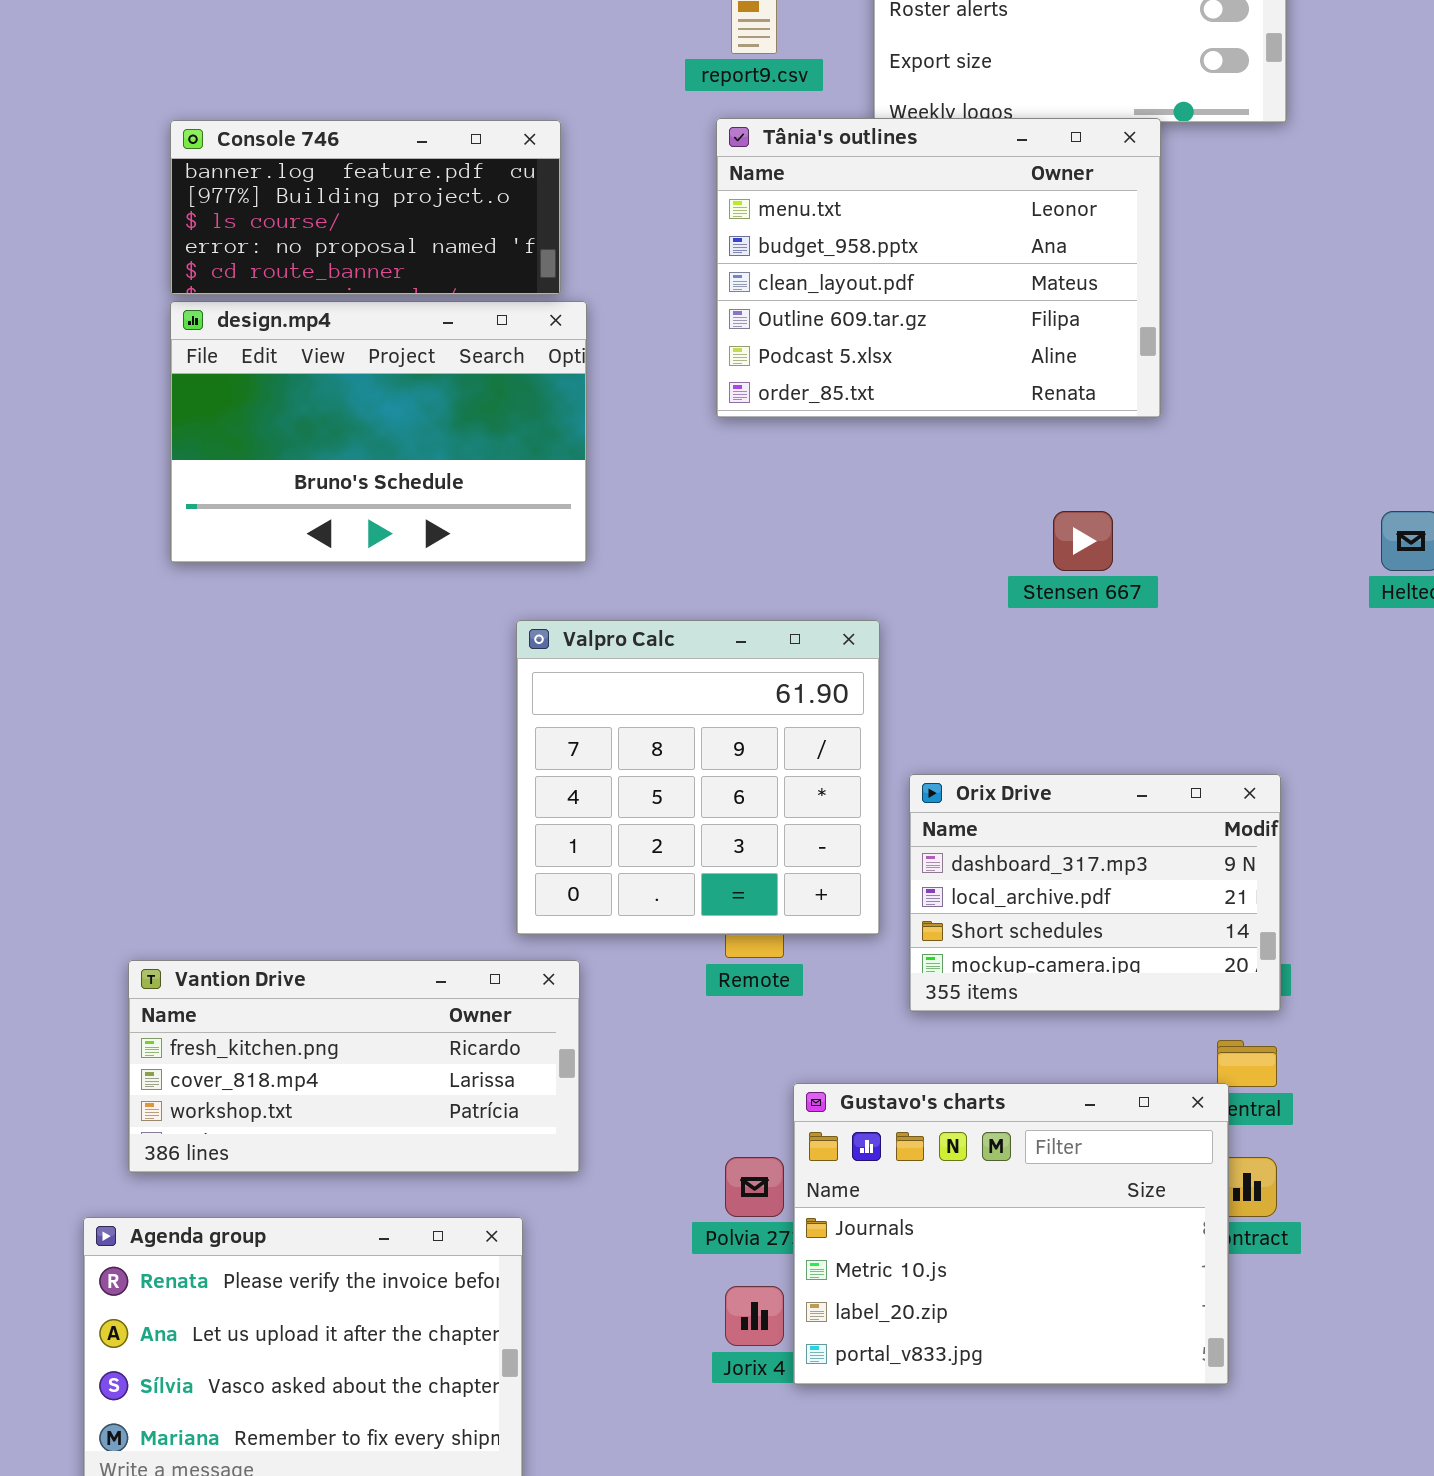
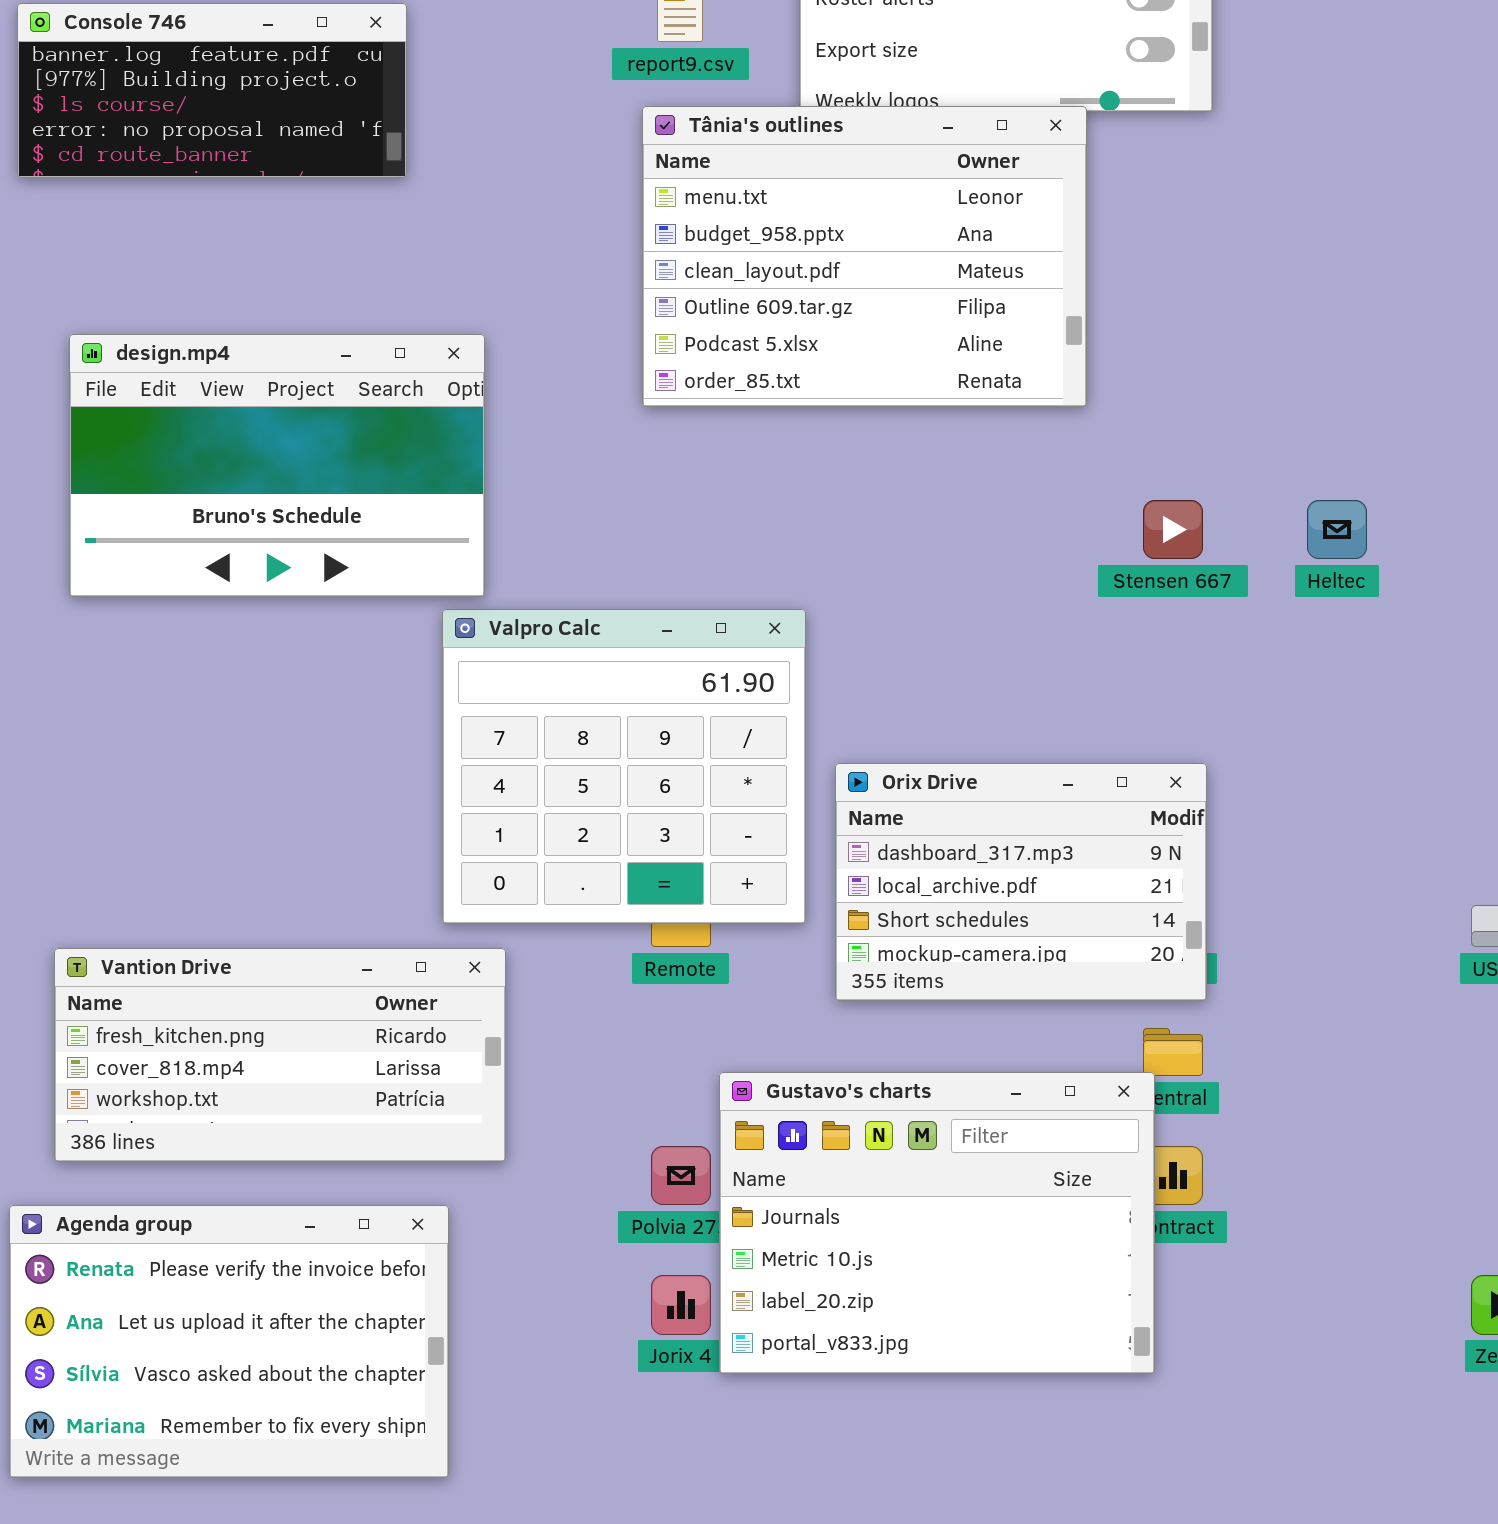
Console 746: [170,120,561,295] -> [17,3,407,178], moved
design.mp4: [170,301,587,563] -> [69,334,485,597], moved
Stensen 667: [1053,511,1113,571] -> [1143,500,1203,559], moved

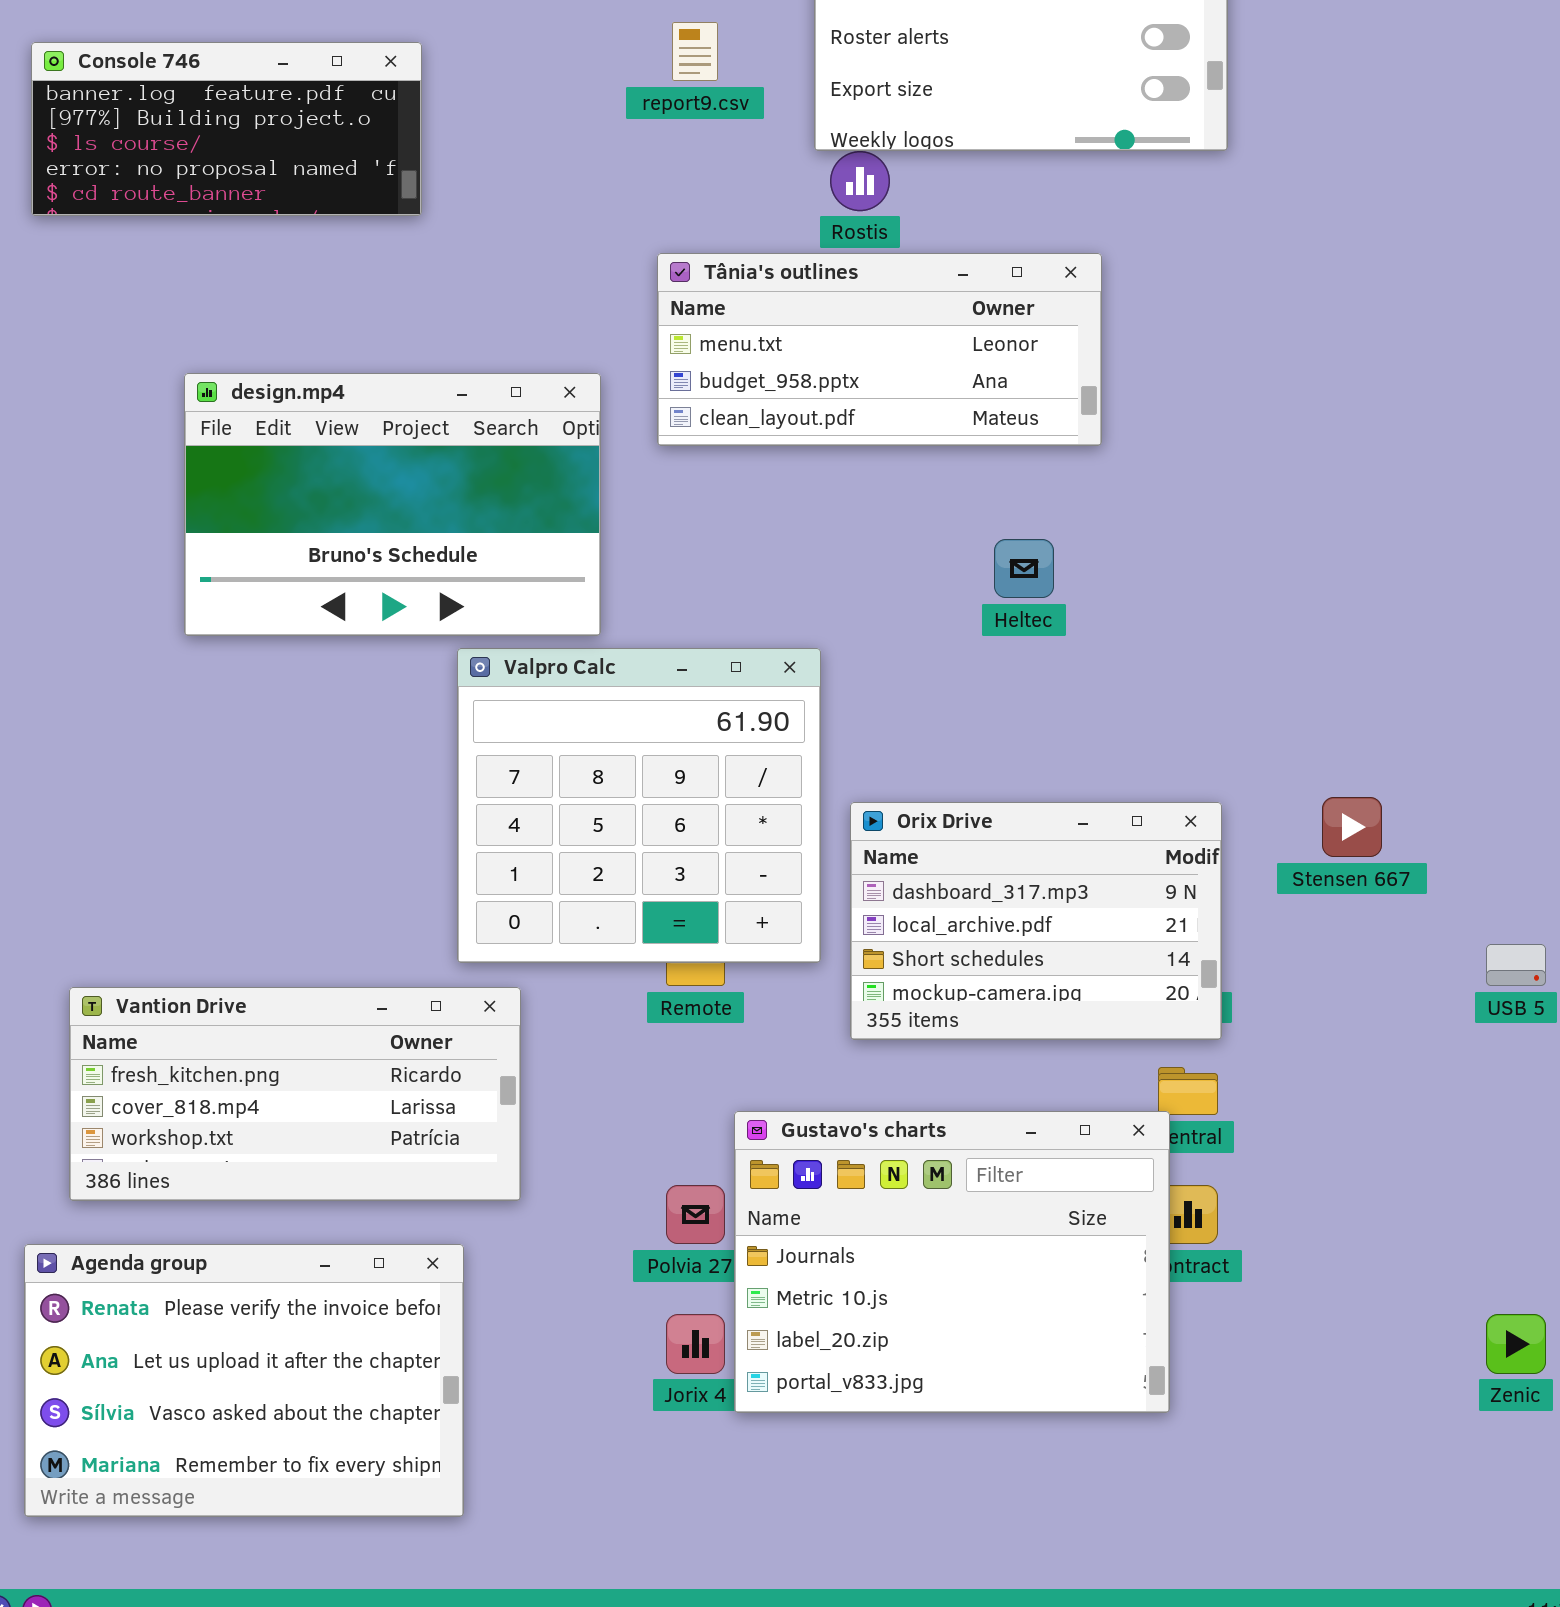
Tânia's outlines: [642,106,1087,407] -> [657,253,1102,446], resized
design.mp4: [69,334,485,597] -> [184,373,601,636], moved
Stensen 667: [1143,500,1203,559] -> [1322,797,1382,857], moved
Heltec: [1307,500,1367,559] -> [994,539,1054,598], moved

